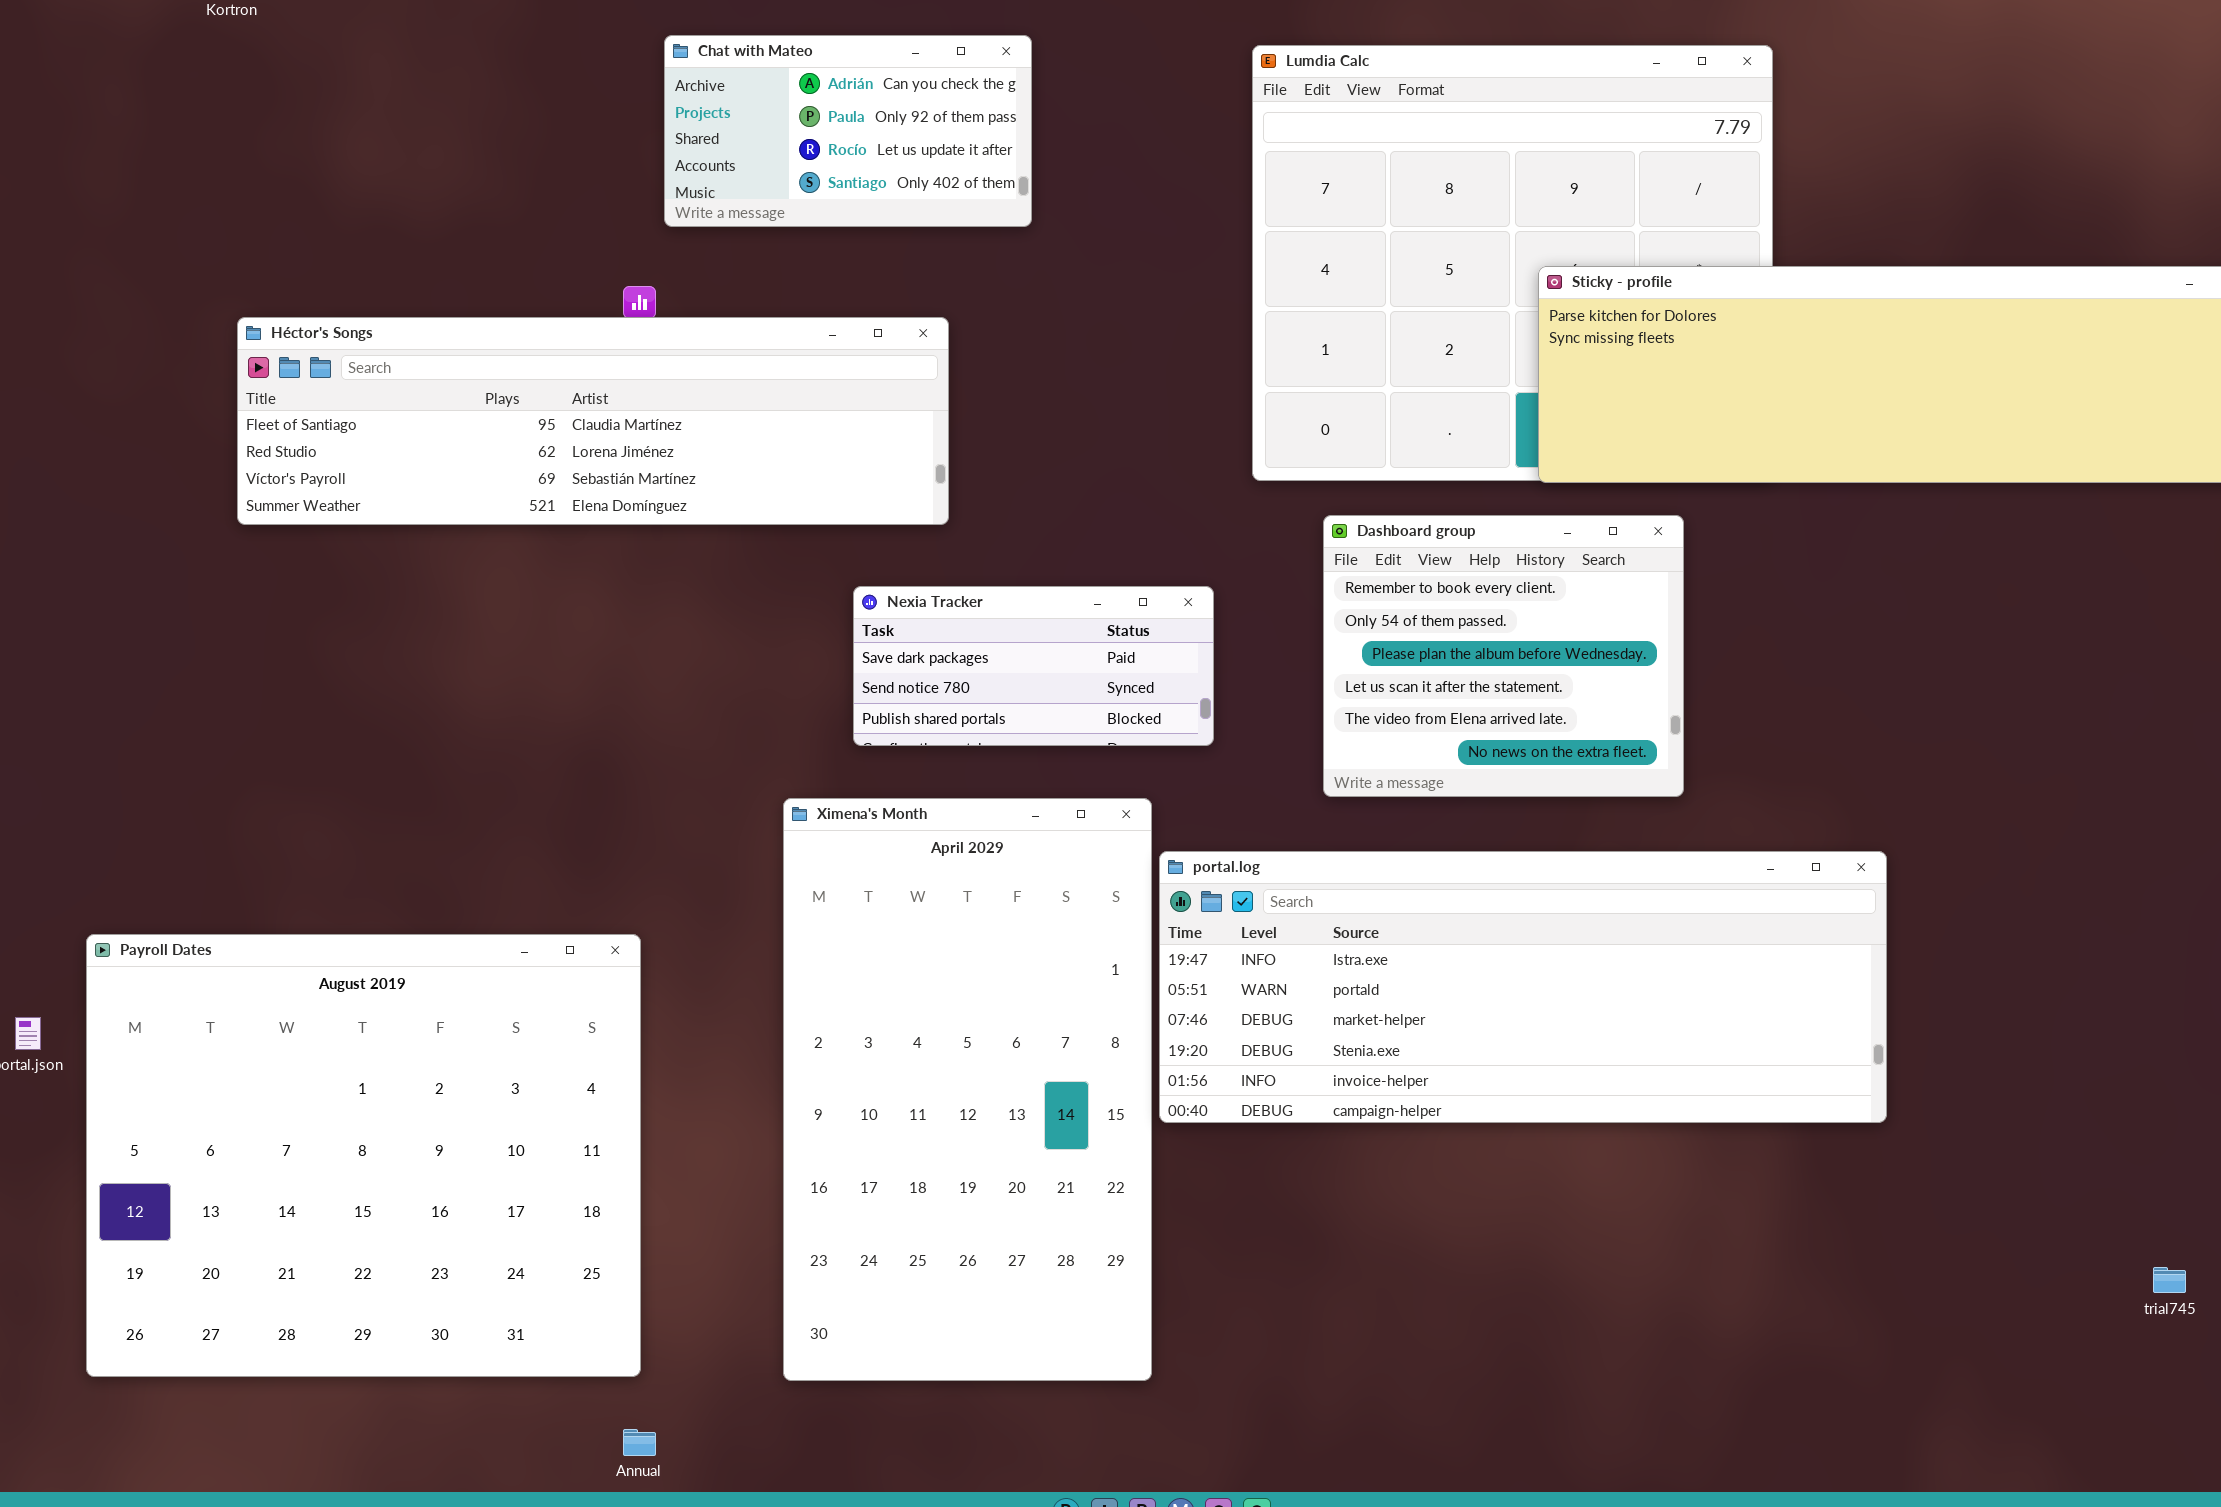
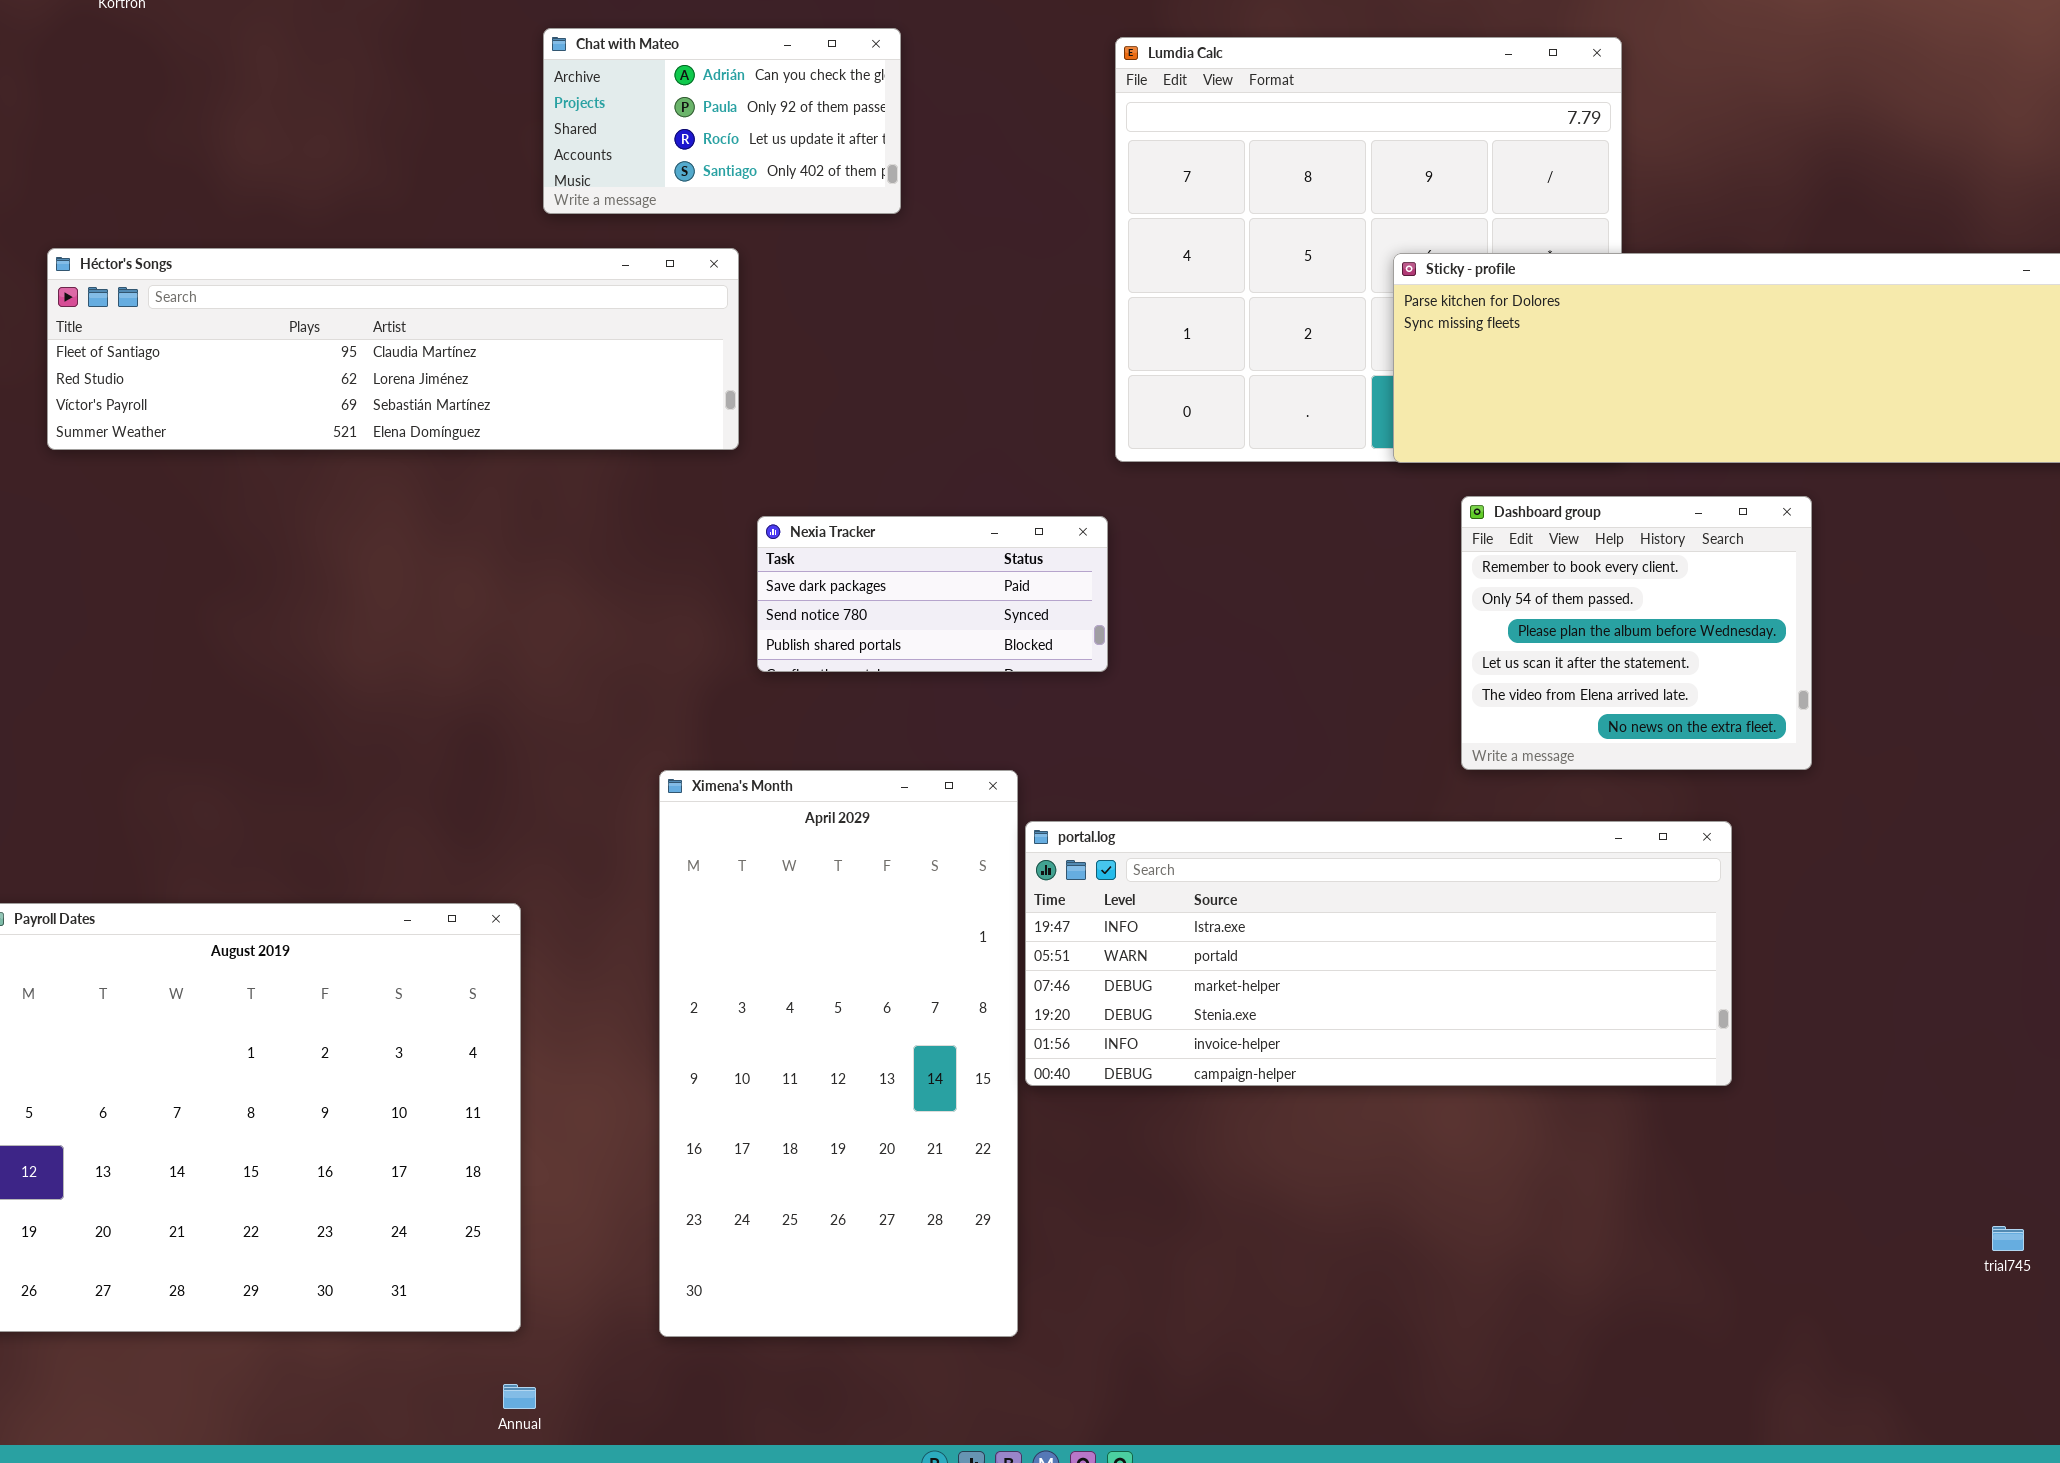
Héctor's Songs: [237,317,949,525] -> [47,248,739,450], moved
Dashboard group: [1323,515,1684,797] -> [1461,496,1812,770], moved
Nexia Tracker: [853,586,1214,746] -> [757,516,1108,672], moved

